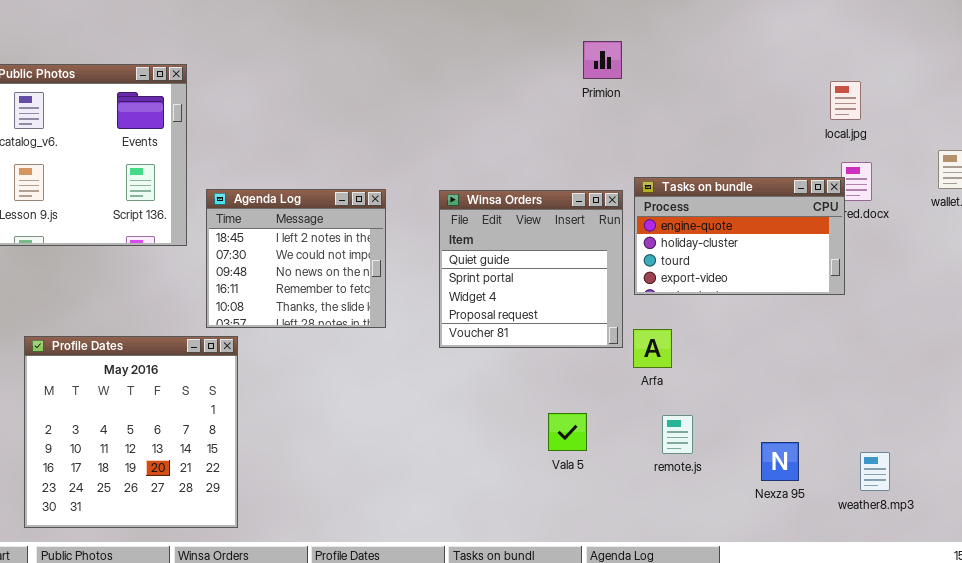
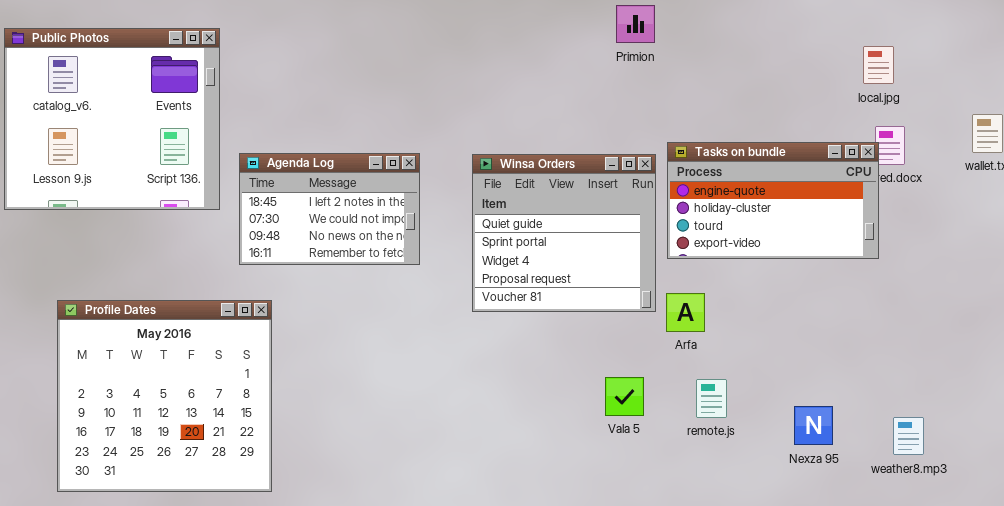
Agenda Log: [206,189,386,328] -> [239,153,420,265], resized
Vala 5: [548,413,587,451] -> [605,377,644,416], moved

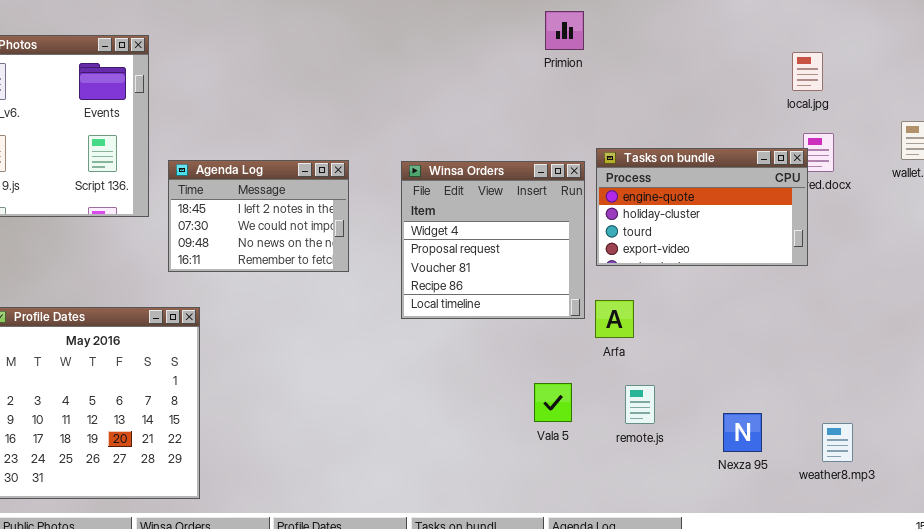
Winsa Orders: [472,154,656,312] -> [401,161,585,319], scrolled down 2 rows

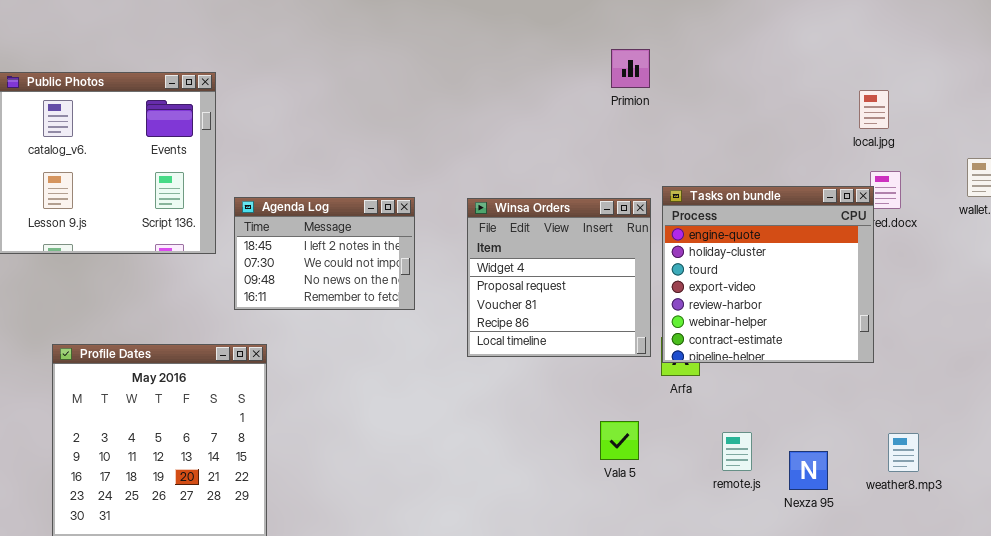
Tasks on bundle: [596,148,808,266] -> [662,186,874,363], resized
remote.js: [625,385,655,424] -> [722,432,752,471], moved
weather8.mp3: [822,423,853,462] -> [888,433,919,472], moved

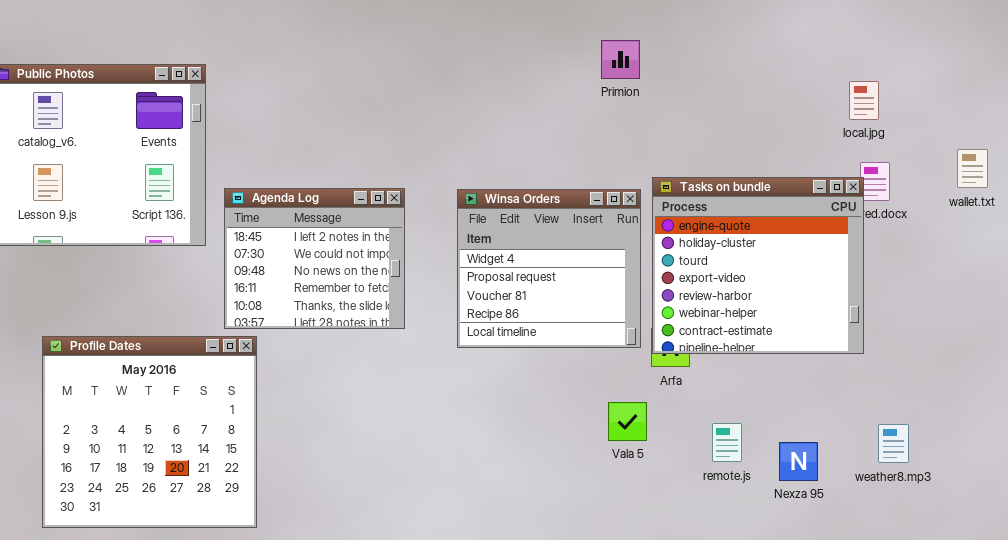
Agenda Log: [234,197,415,310] -> [224,188,405,329], resized
Vala 5: [600,421,639,460] -> [608,402,647,441], moved

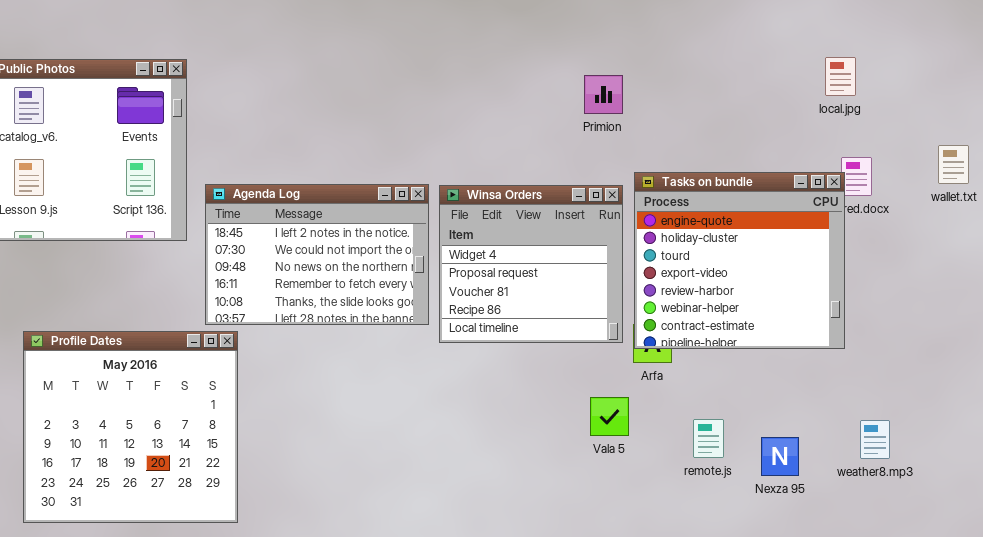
Primion: [601,40,640,79] -> [584,75,623,114], moved
local.jpg: [849,81,879,120] -> [825,57,856,96], moved
Agenda Log: [224,188,405,329] -> [205,184,429,325], resized

